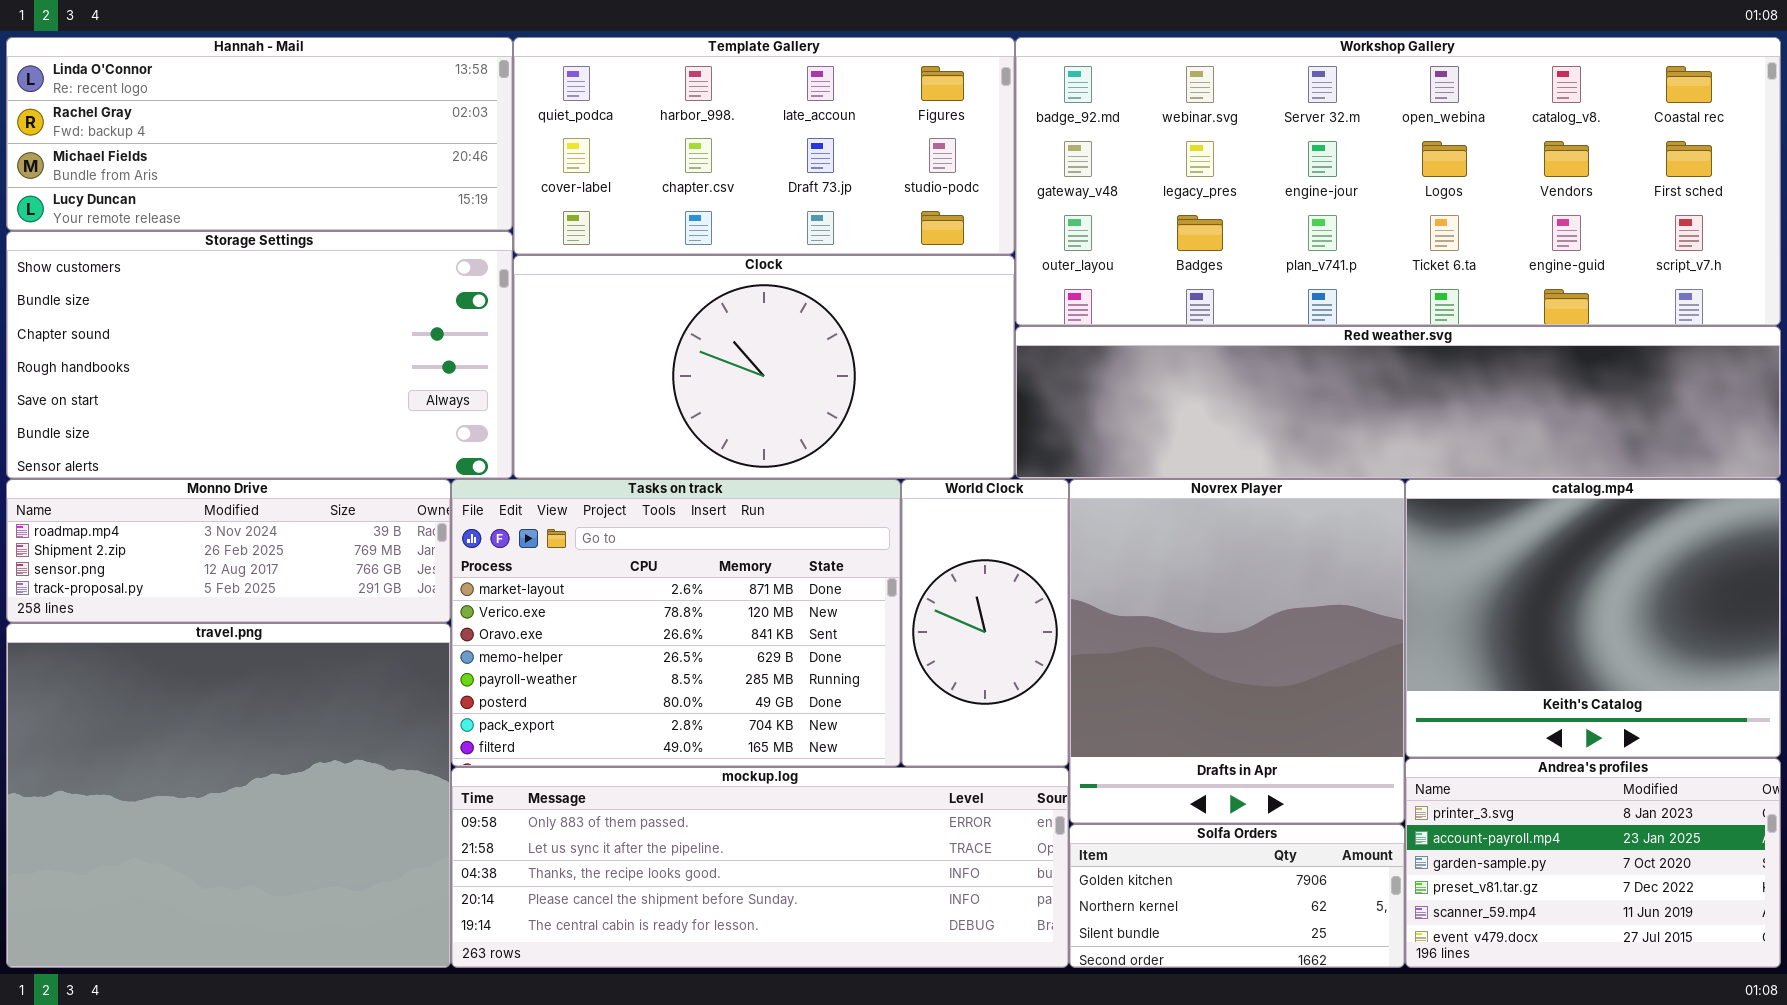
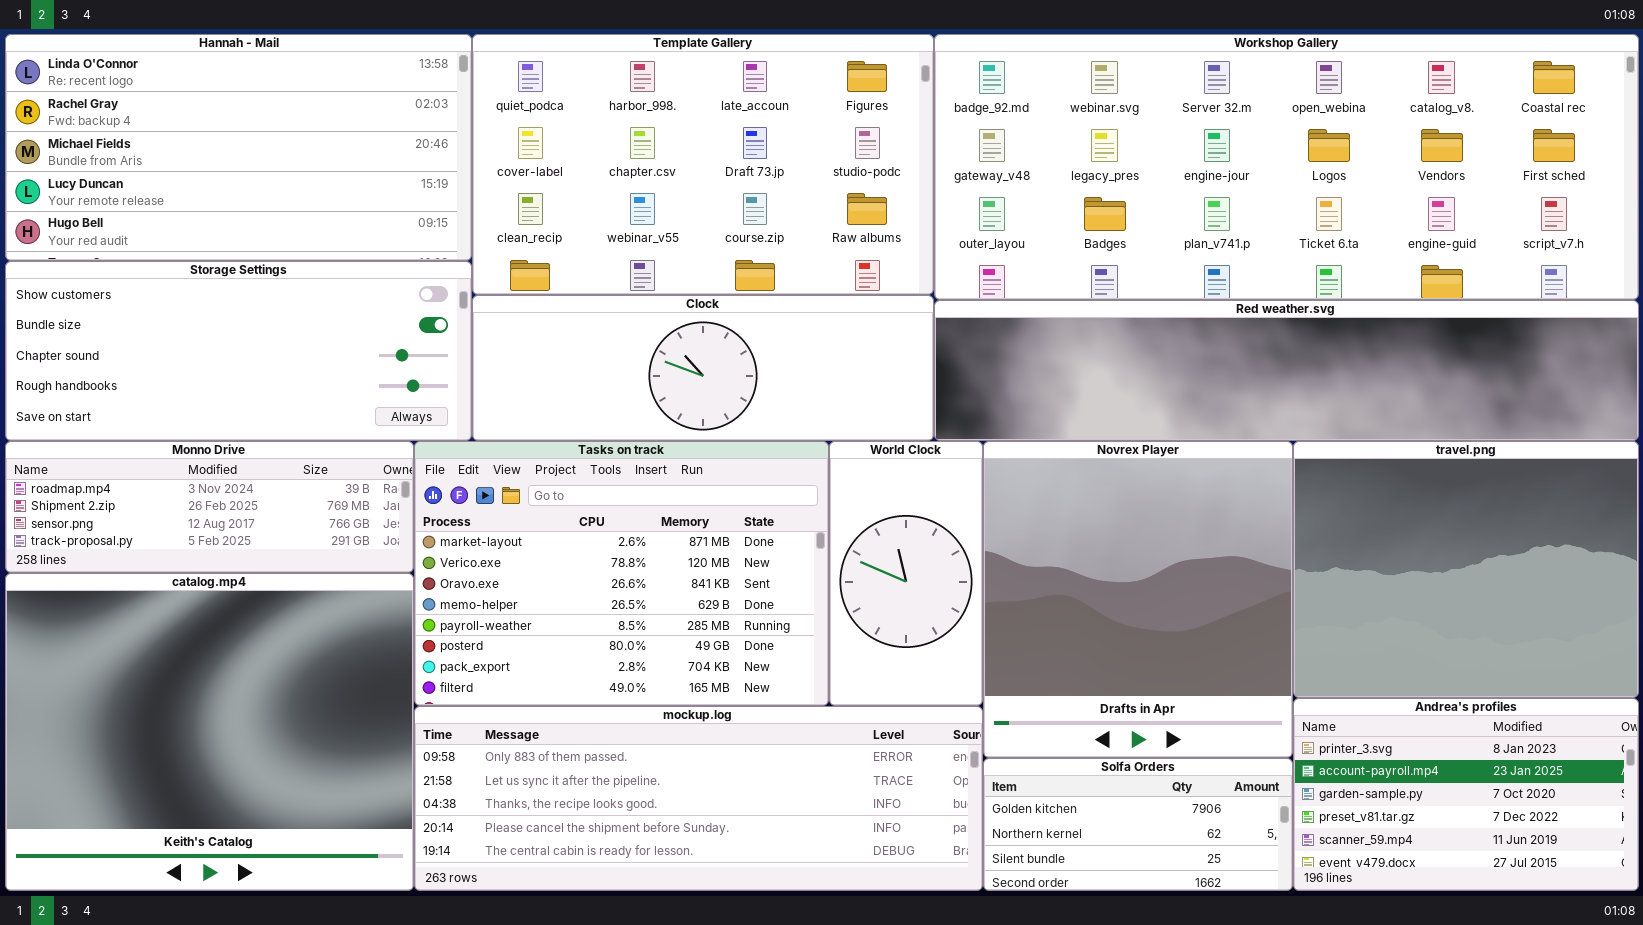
Hannah - Mail: [6,37,513,231] -> [5,34,472,261], resized
Template Gallery: [513,37,1015,255] -> [472,34,934,295], resized
Storage Settings: [6,231,513,479] -> [5,261,472,441], resized
Clock: [513,255,1015,479] -> [472,295,934,441], resized
catalog.mp4: [1405,479,1781,758] -> [5,573,414,891], moved, resized
travel.png: [6,623,451,968] -> [1293,441,1639,698], moved, resized

